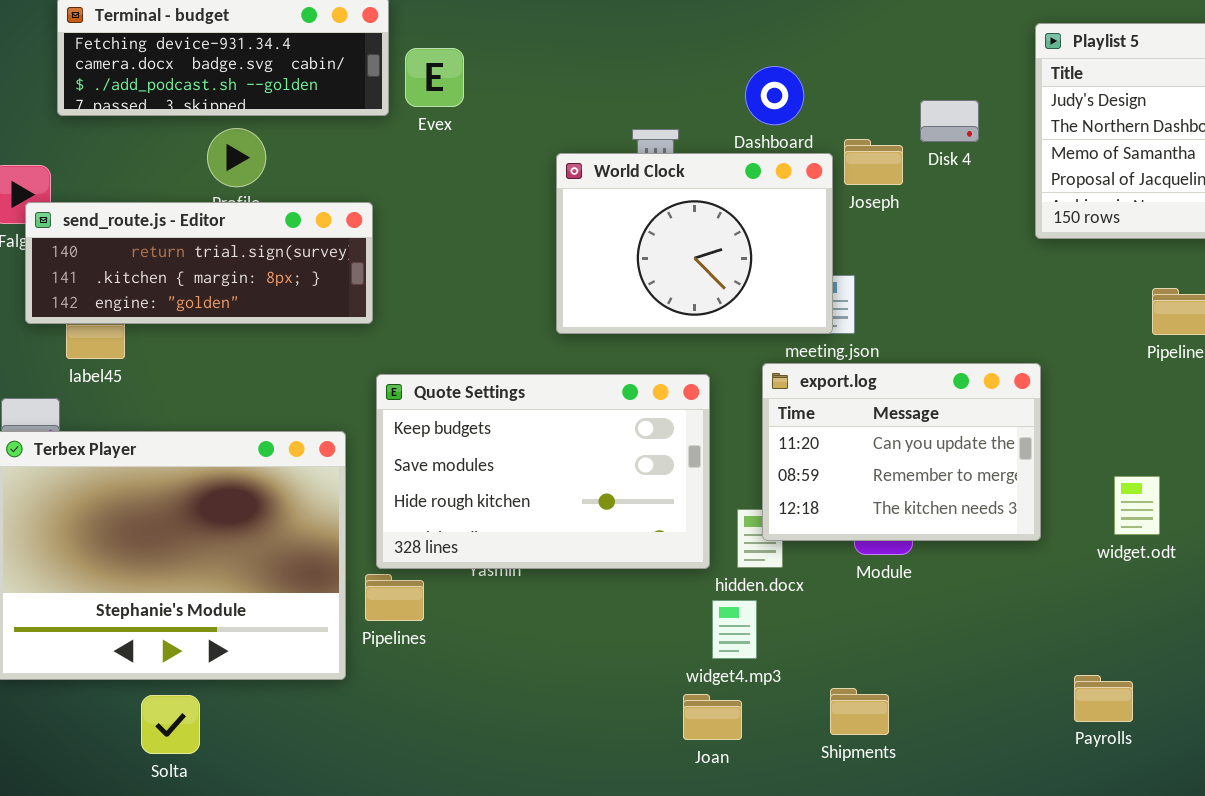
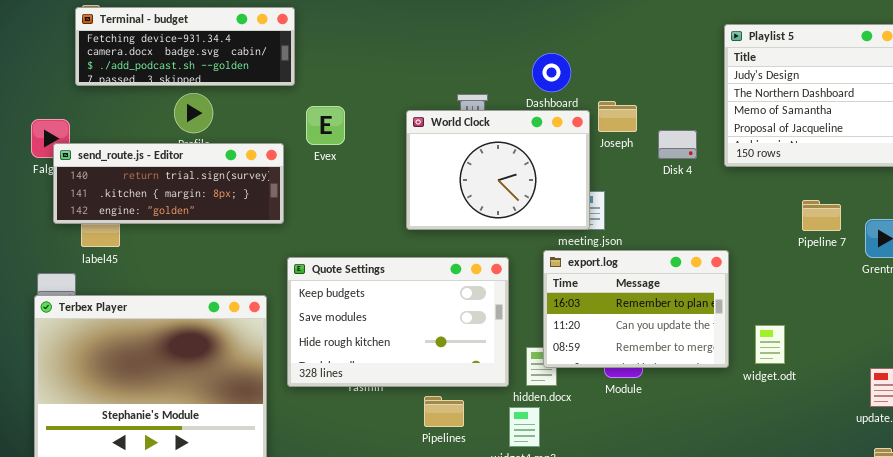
Evex: [405,48,464,107] -> [306,106,345,145], moved
Disk 4: [920,100,979,142] -> [658,130,697,159], moved
export.log: [762,363,1041,541] -> [543,250,729,368], scrolled up 1 row
widget.odt: [1114,476,1160,535] -> [755,325,785,364], moved
Pipelines: [365,574,424,621] -> [424,396,464,427], moved

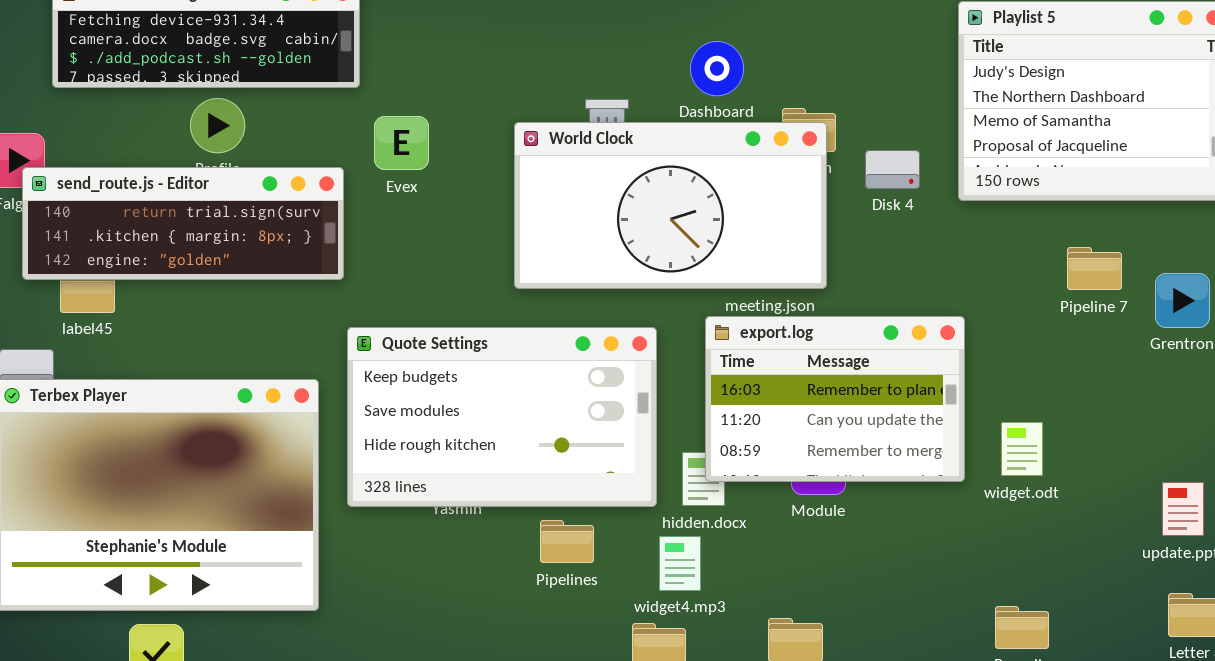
World Clock: [406,110,590,230] -> [514,122,827,289], resized

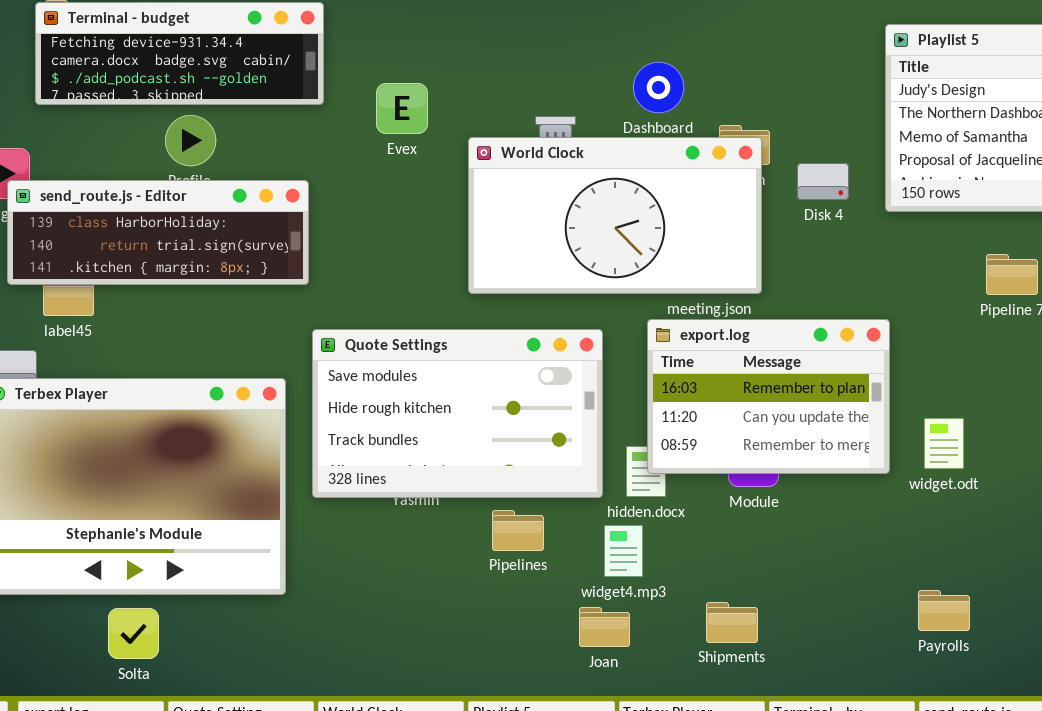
Evex: [374,116,429,170] -> [376,83,428,134], moved
send_route.js - Editor: [22,167,344,280] -> [7,180,309,285], scrolled up 1 row
Quote Settings: [347,327,657,507] -> [312,329,603,498], scrolled down 1 row

